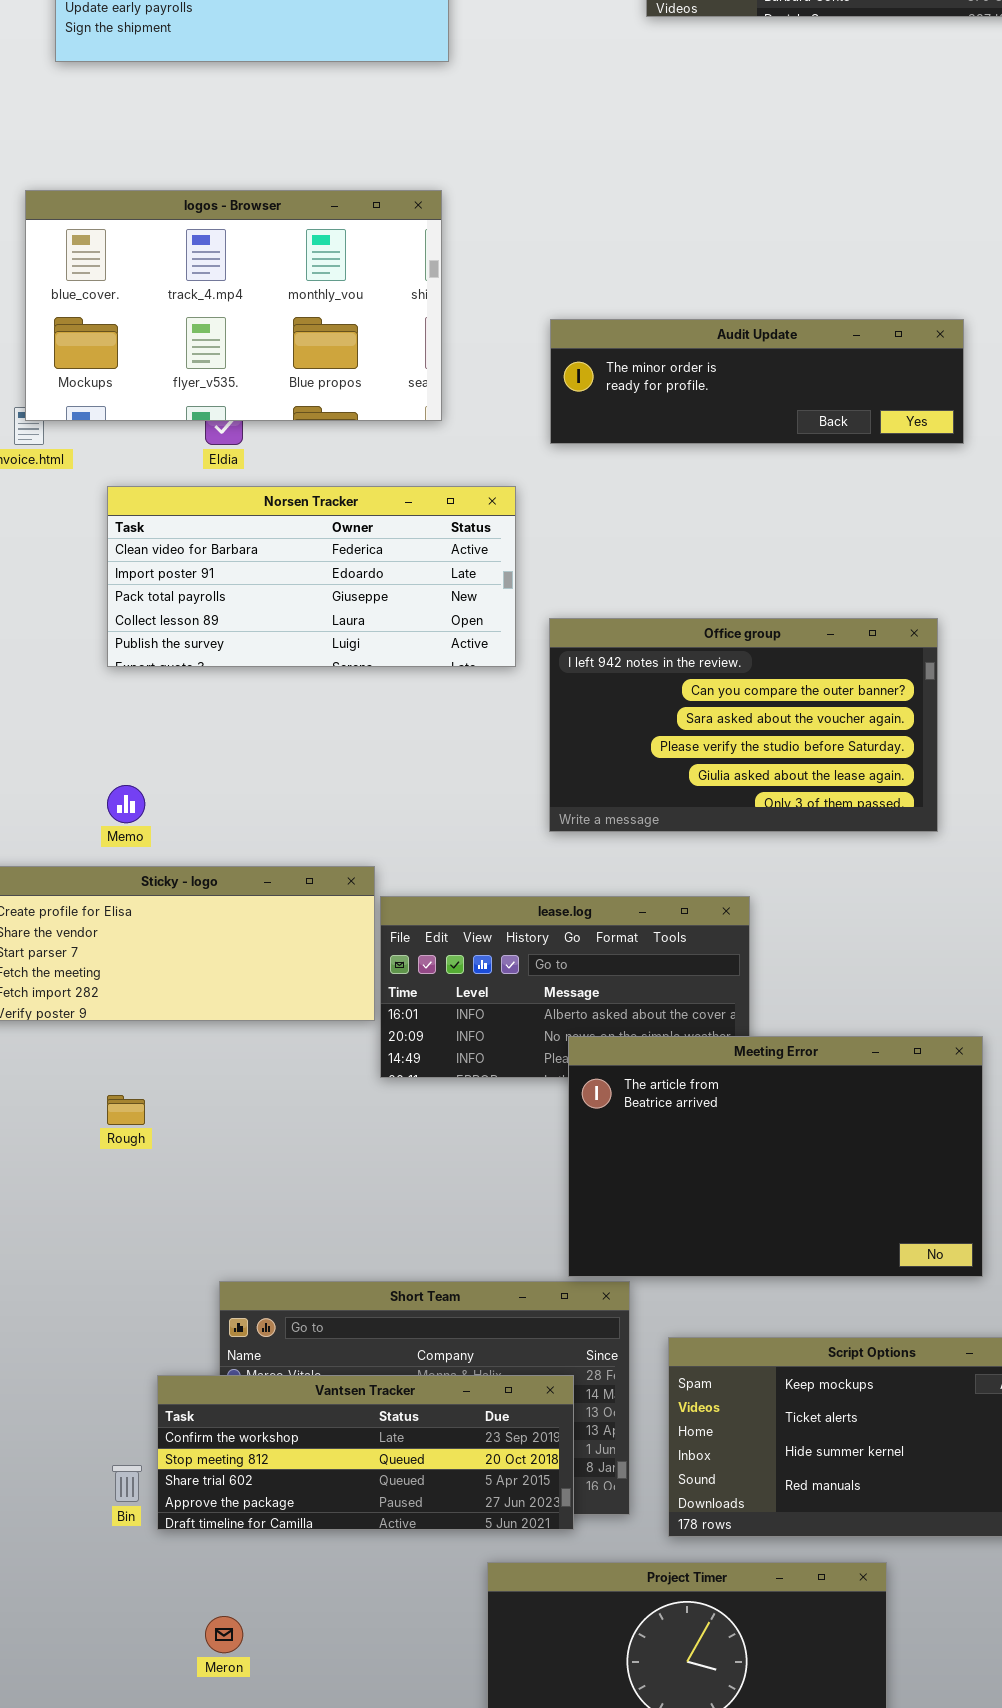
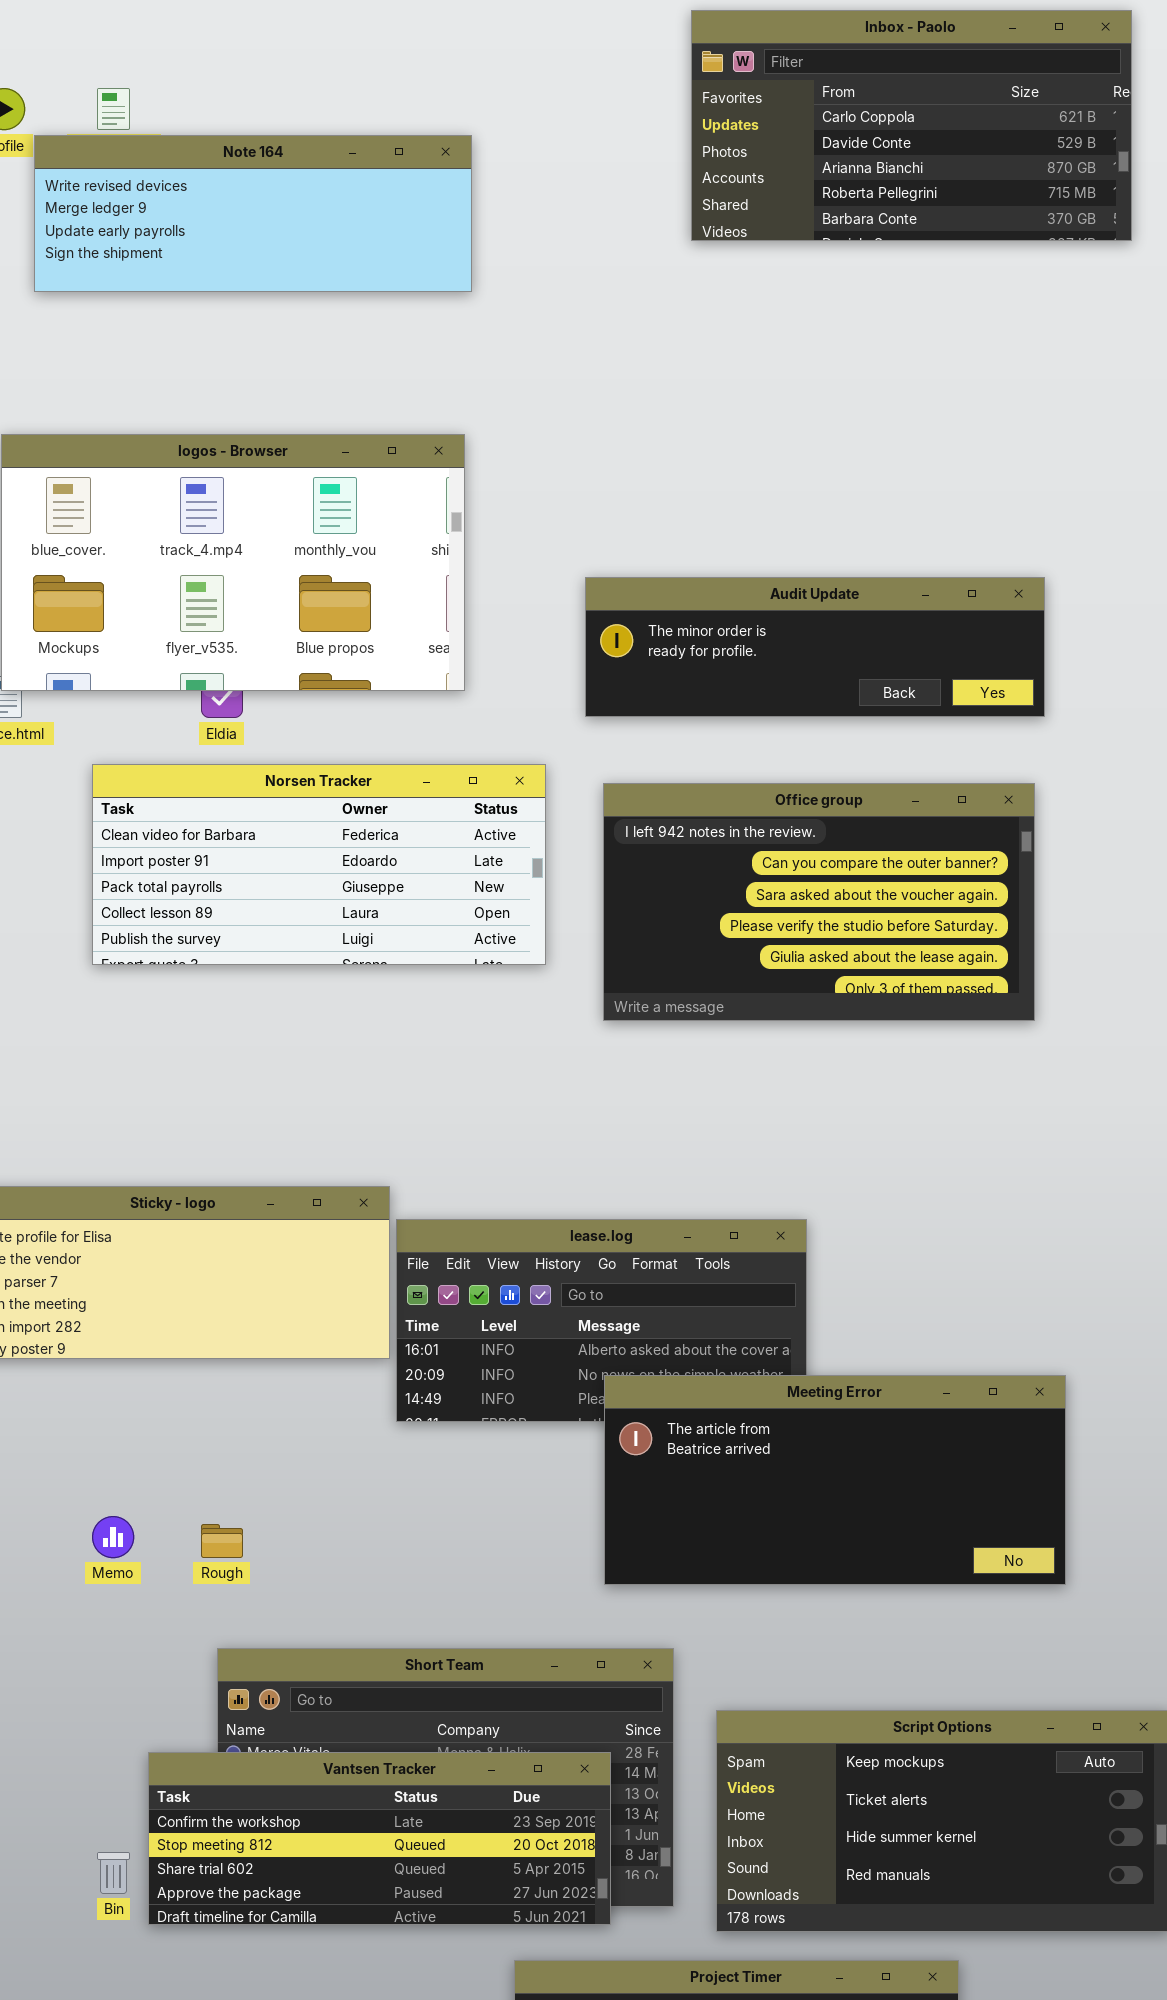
Office group: [549,618,938,832] -> [603,783,1035,1021], moved
Memo: [107,785,145,823] -> [92,1516,134,1558], moved
Meeting Error: [568,1036,983,1277] -> [604,1375,1066,1585], resized
Rough: [107,1095,145,1125] -> [201,1524,243,1558], moved

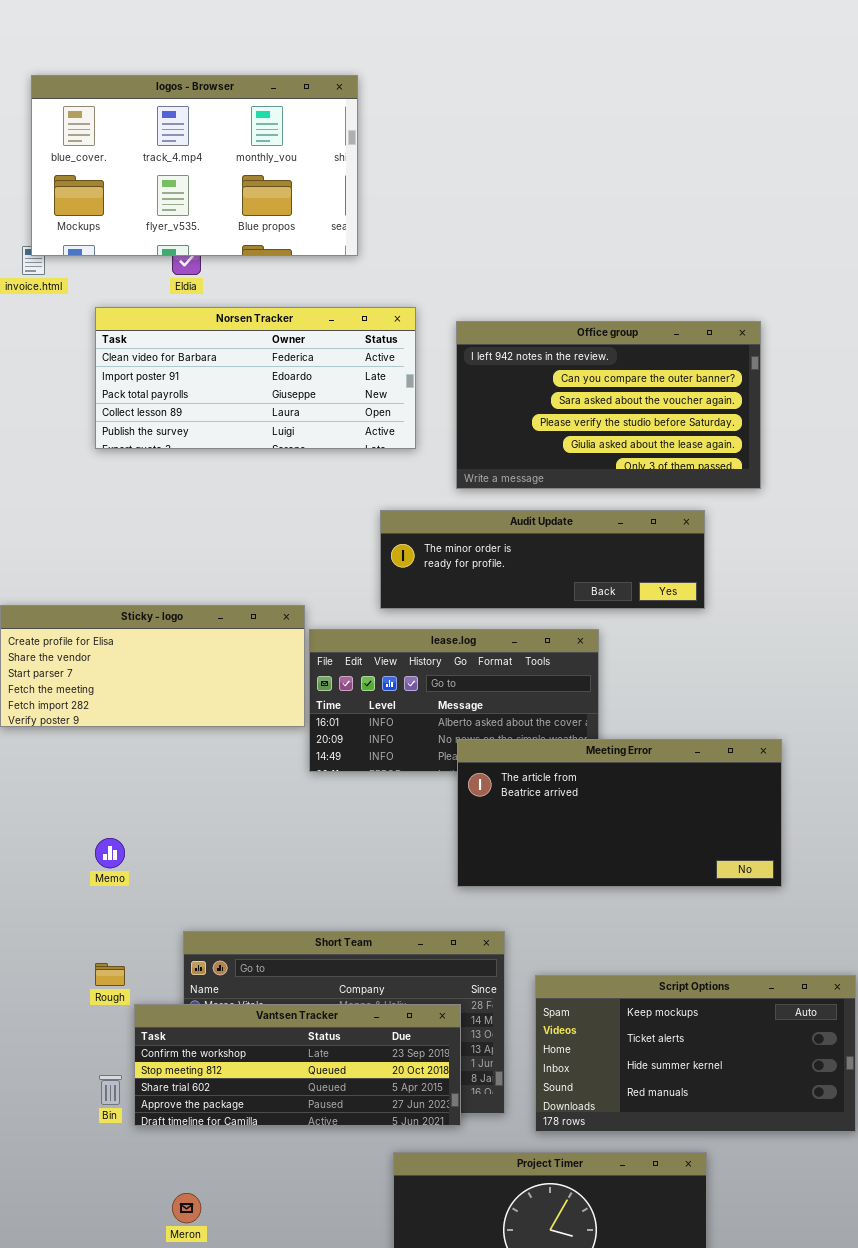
Audit Update: [585,577,1045,717] -> [380,510,705,609], moved
Rough: [201,1524,243,1558] -> [95,963,125,986], moved

